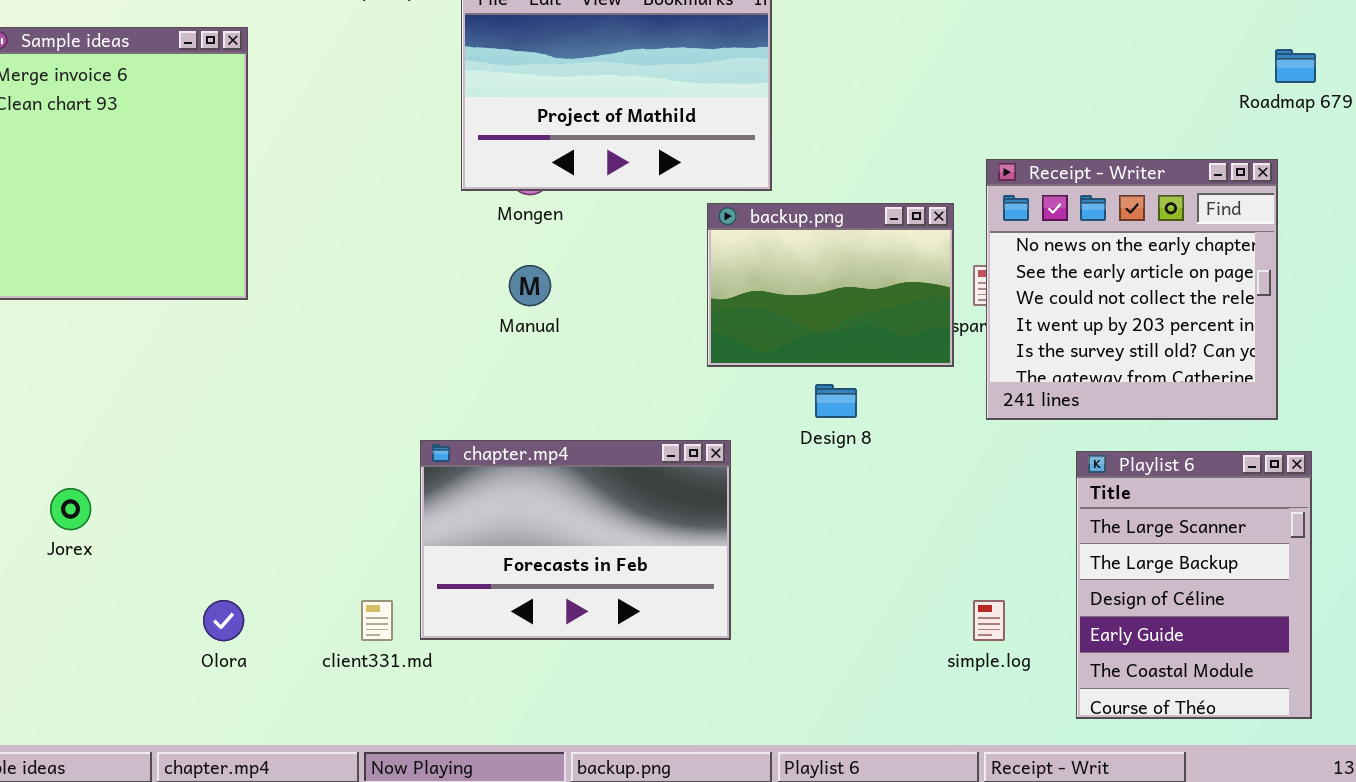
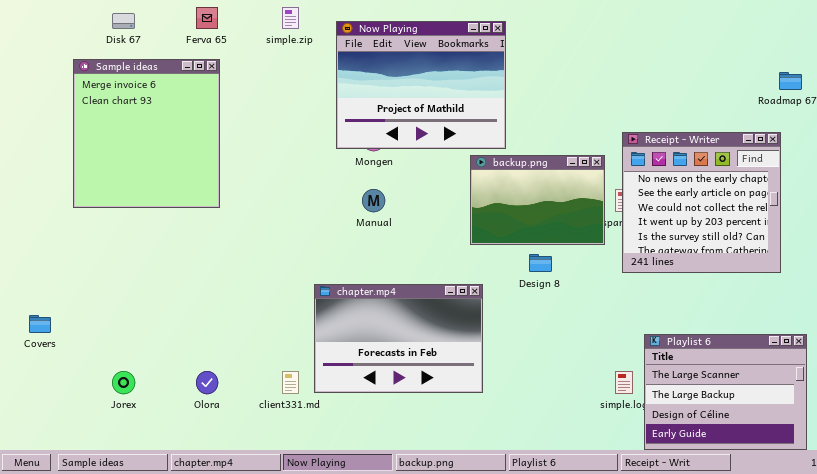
Playlist 6: [1076,451,1312,719] -> [644,334,807,450], moved, resized
Jorex: [50,488,91,530] -> [112,371,135,394], moved

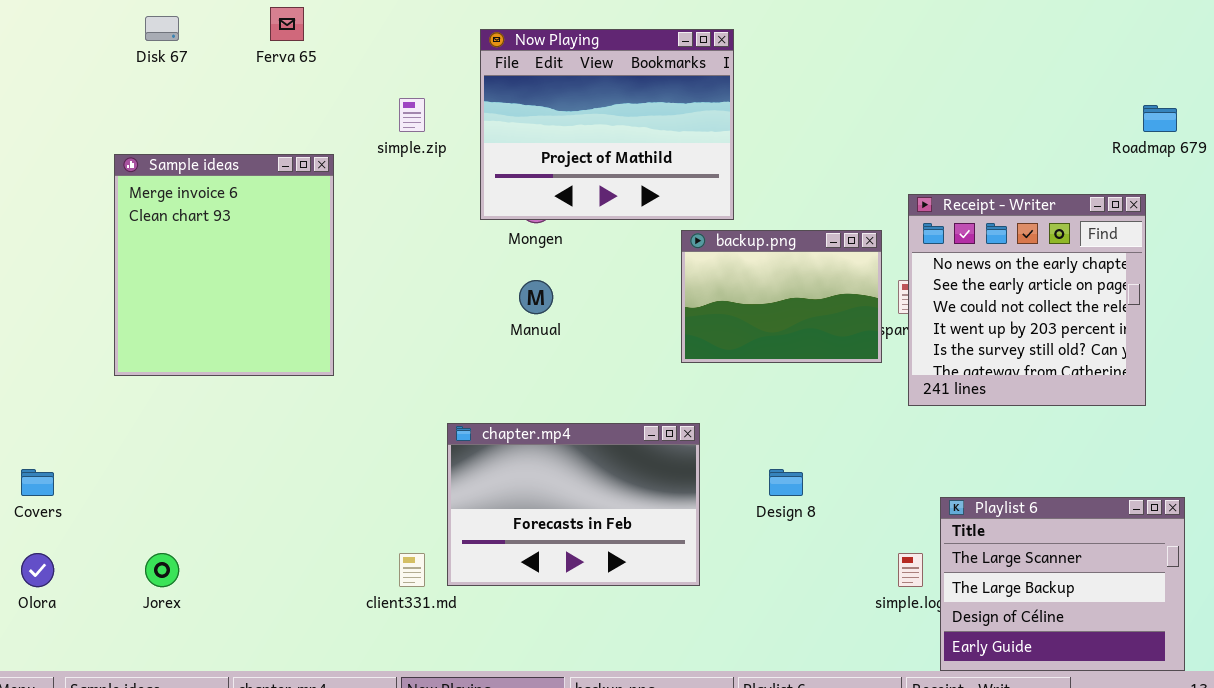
simple.zip: [282,7,299,29] -> [399,98,425,132], moved
Sample ideas: [73,59,220,208] -> [114,154,334,376], moved
Design 8: [529,254,552,272] -> [769,469,803,496], moved
Olora: [196,371,218,394] -> [21,553,54,587], moved

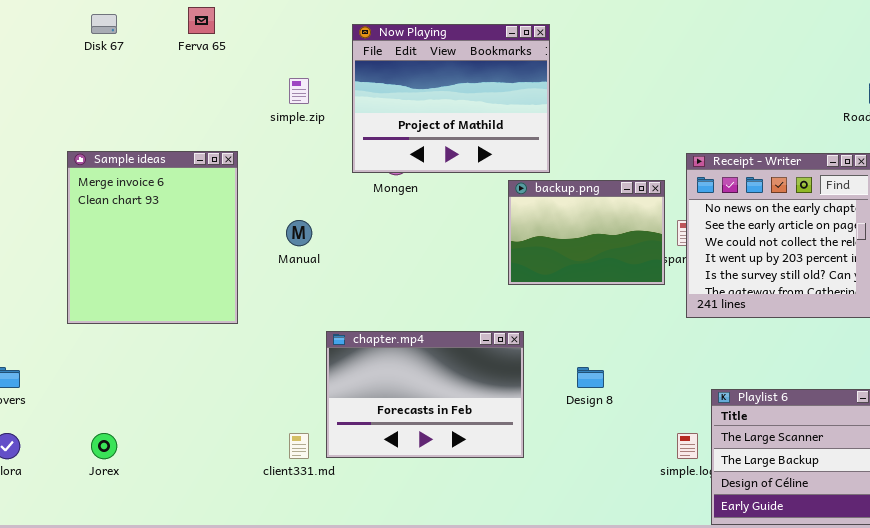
Sample ideas: [114,154,334,376] -> [67,151,238,324], moved
Manual: [519,280,553,314] -> [286,220,312,246], moved

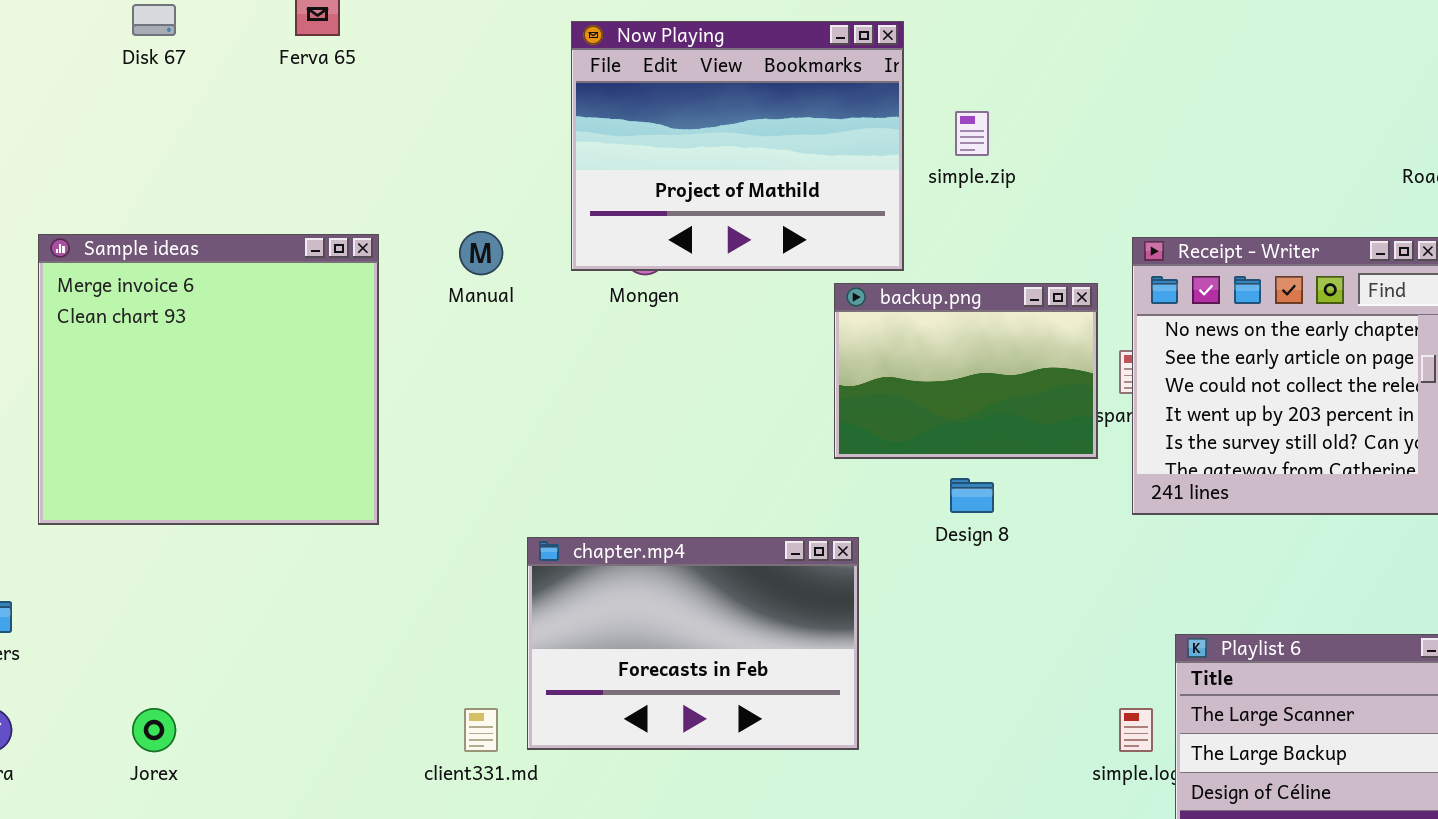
simple.zip: [289,78,309,104] -> [955,111,989,156], moved
Sample ideas: [67,151,238,324] -> [38,234,379,525], resized
Manual: [286,220,312,246] -> [459,231,503,275], moved
Design 8: [577,367,604,388] -> [950,478,994,513], moved

